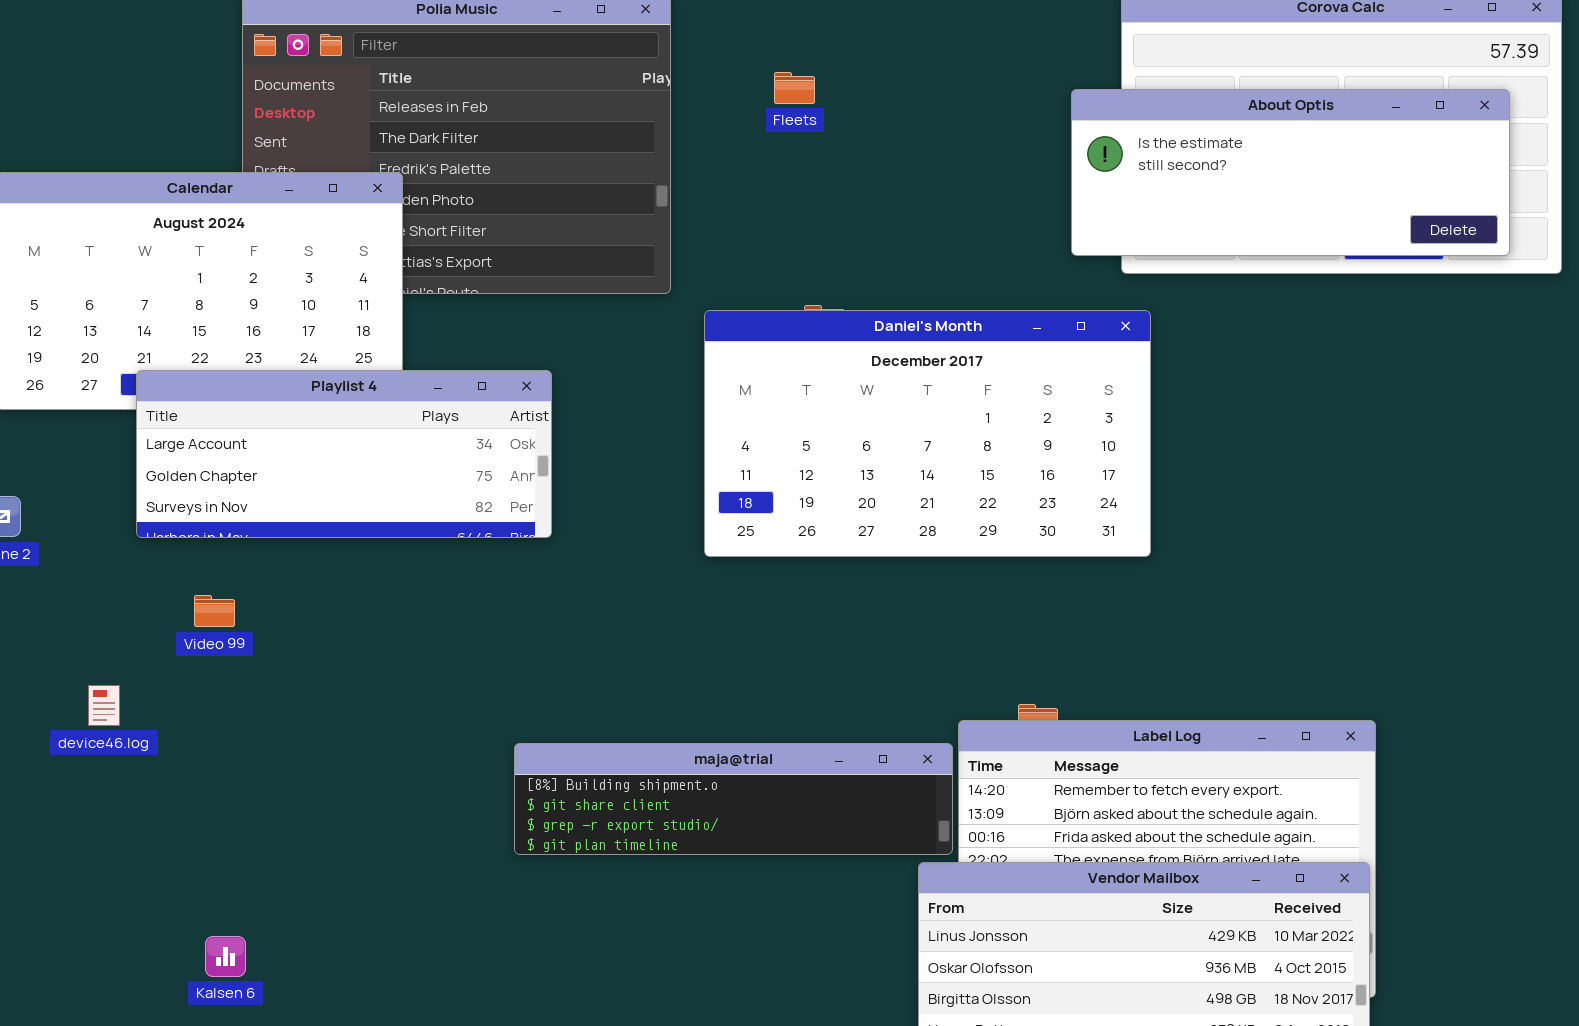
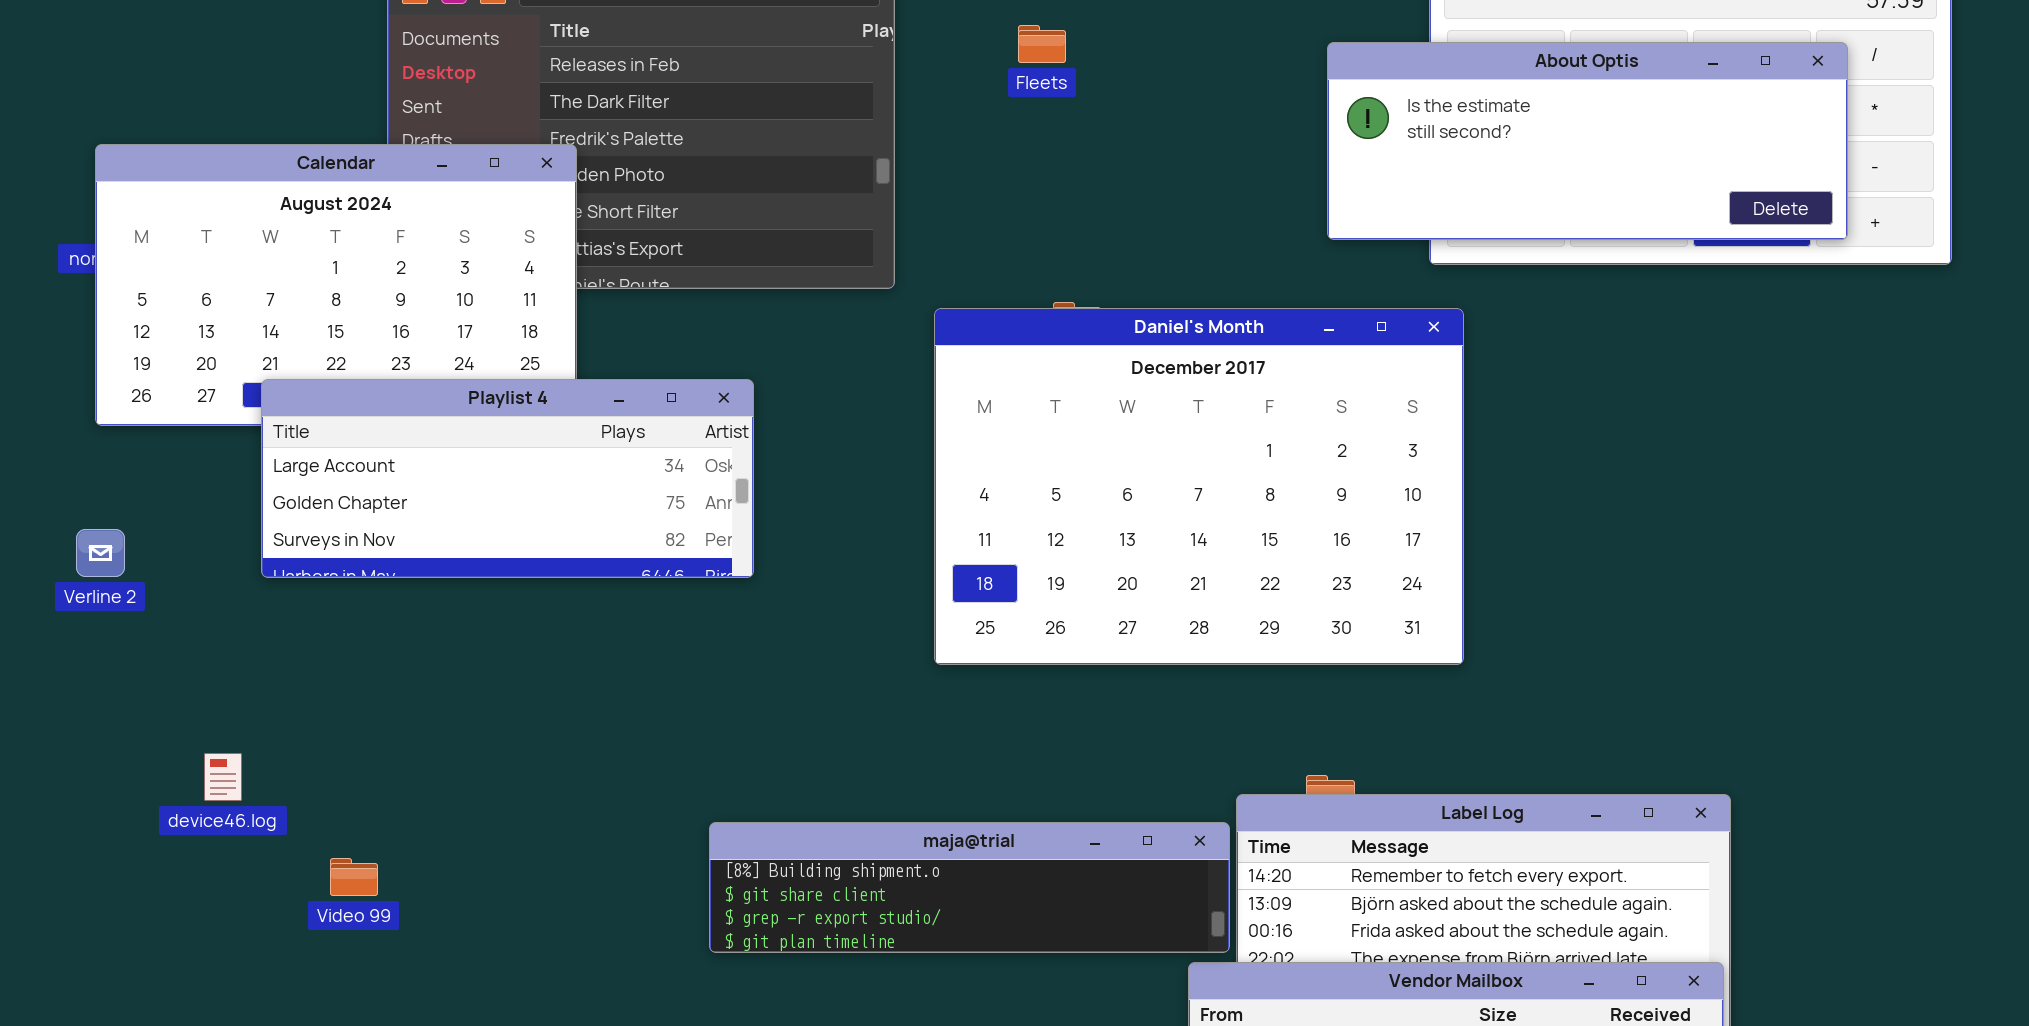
About Optis: [1071,89,1510,256] -> [1327,42,1848,240], moved
Daniel's Month: [704,310,1151,557] -> [934,308,1464,665], resized
Video 99: [194,595,235,627] -> [330,858,378,896], moved

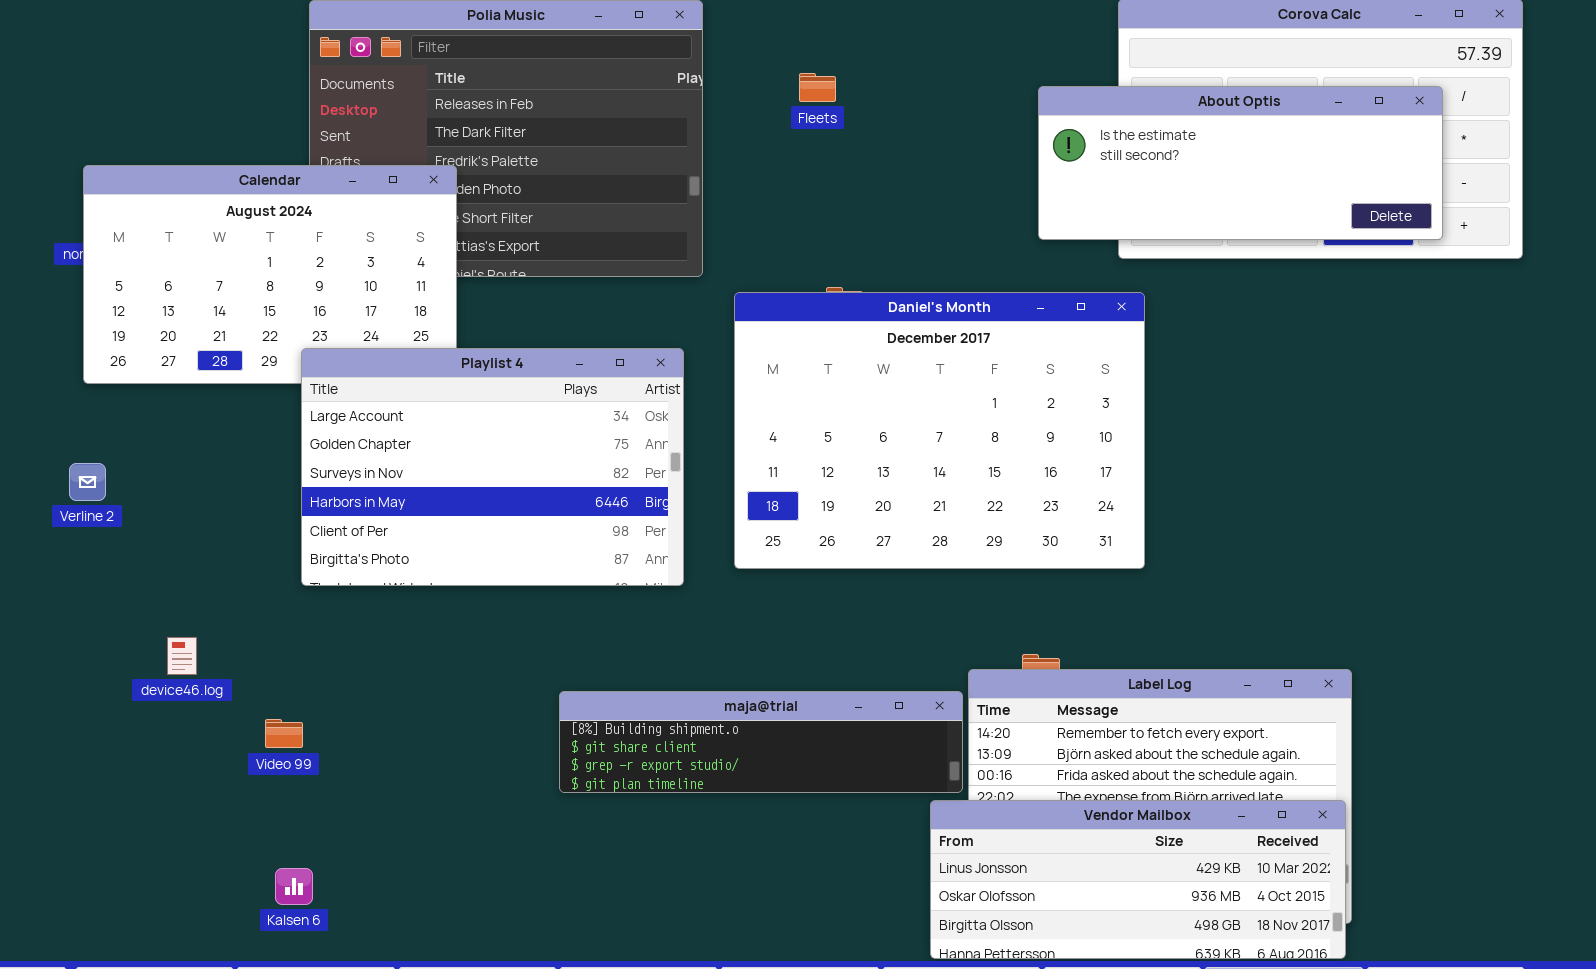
Playlist 4: [261,379,754,578] -> [301,348,684,586], moved, resized

